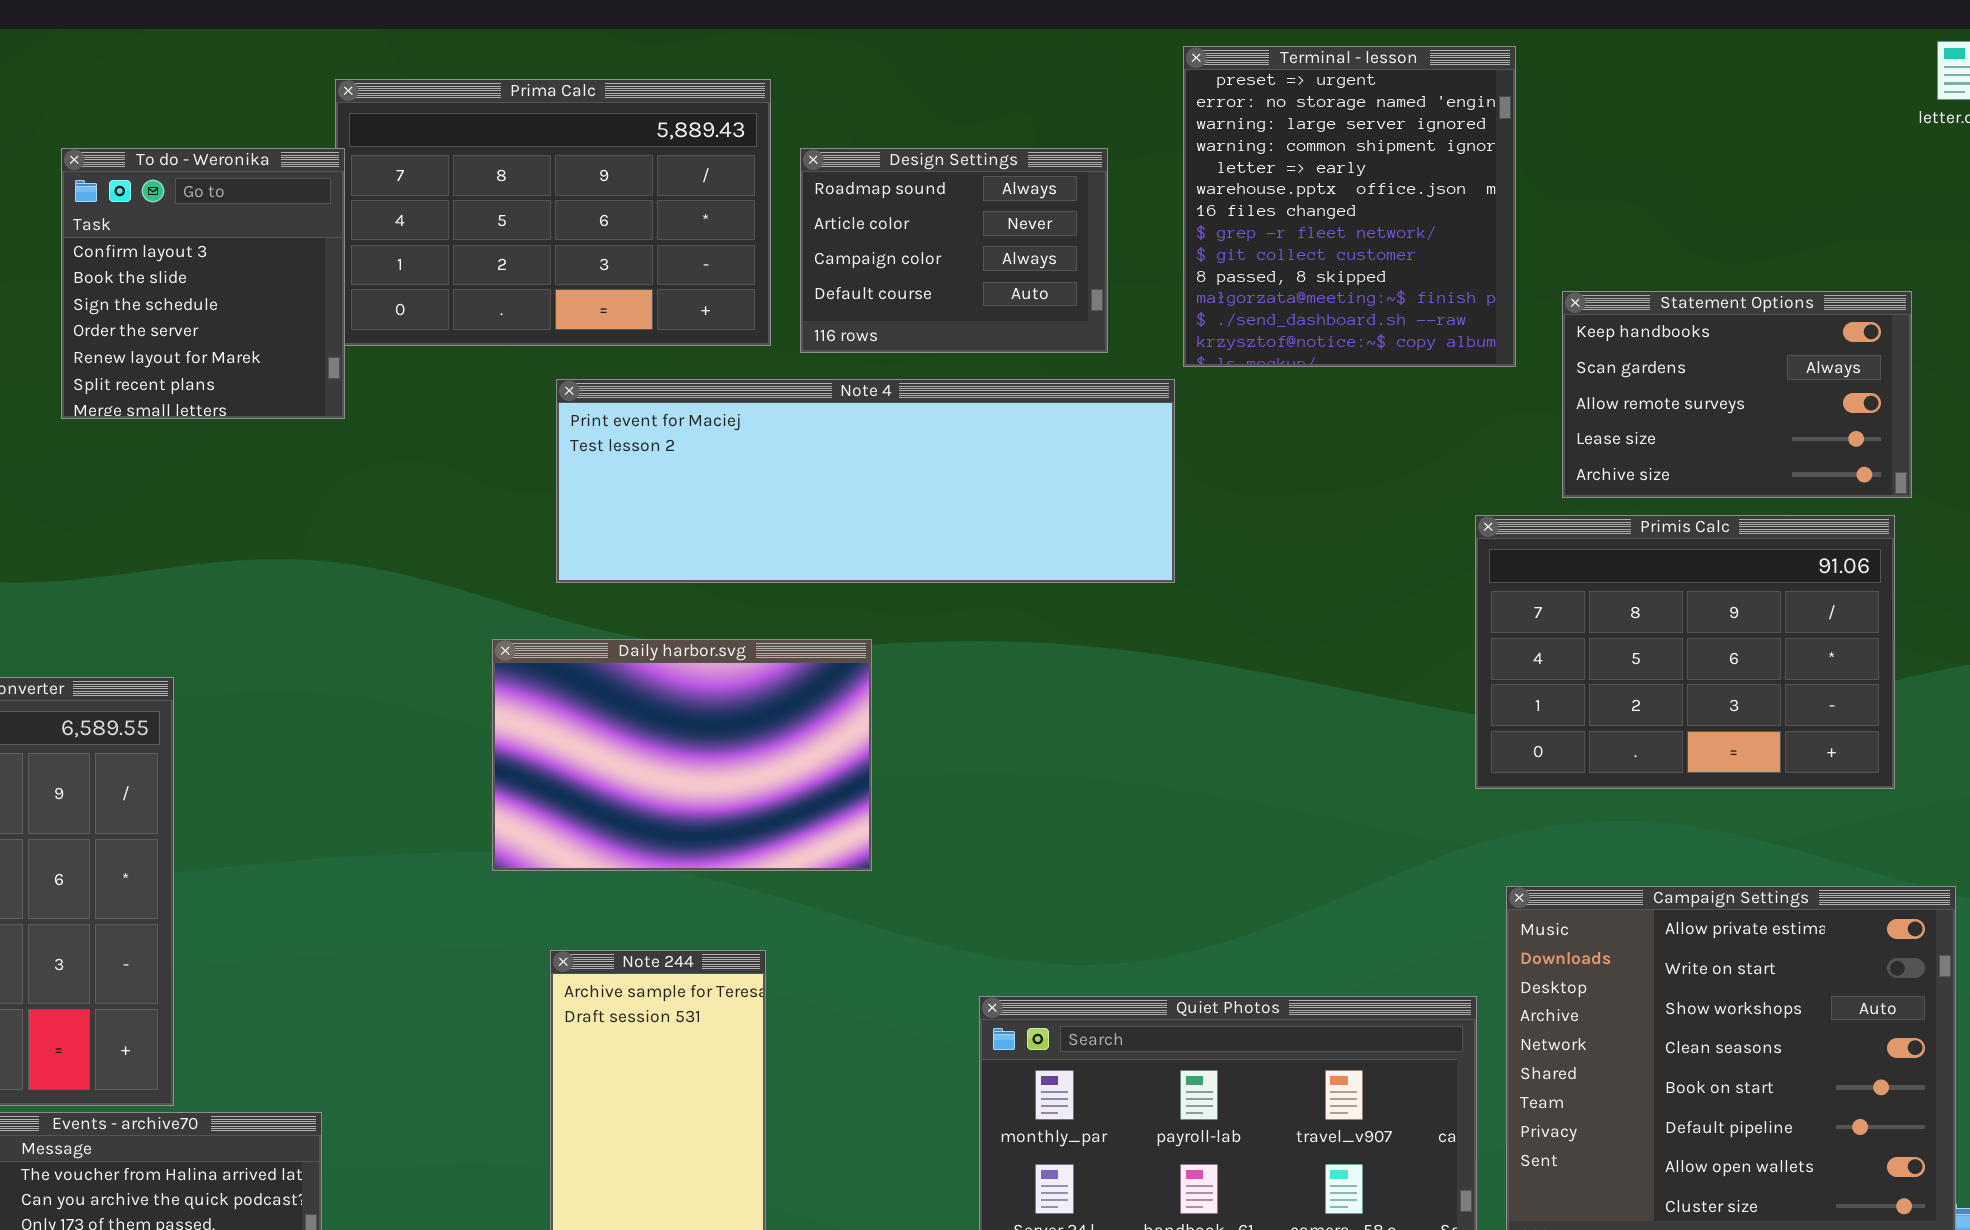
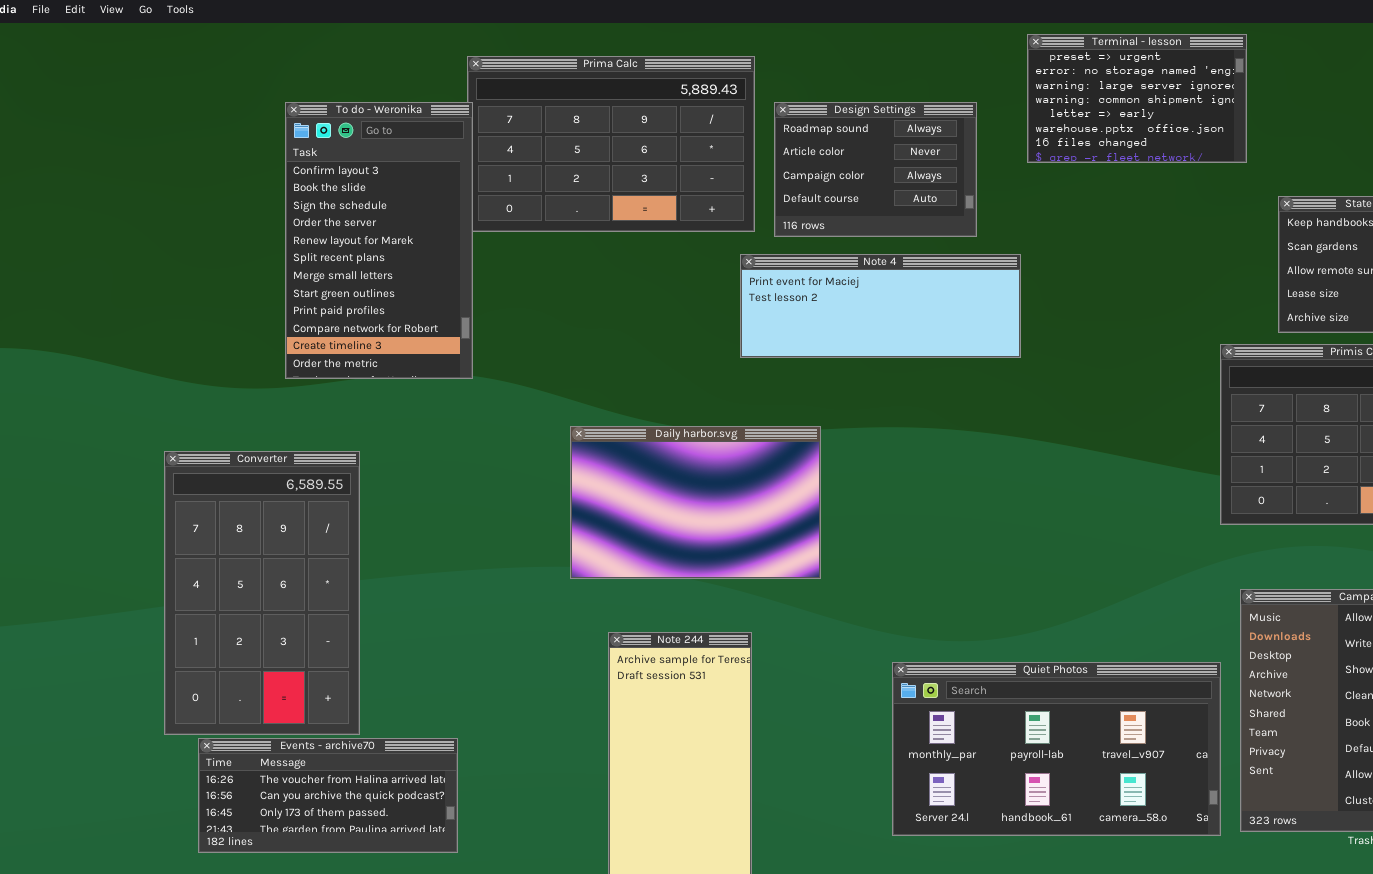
Terminal - lesson: [1183,46,1516,367] -> [1027,34,1247,163], resized
To do - Weronika: [61,148,345,419] -> [285,102,473,379], resized
Note 4: [556,379,1175,583] -> [740,254,1021,358], resized

